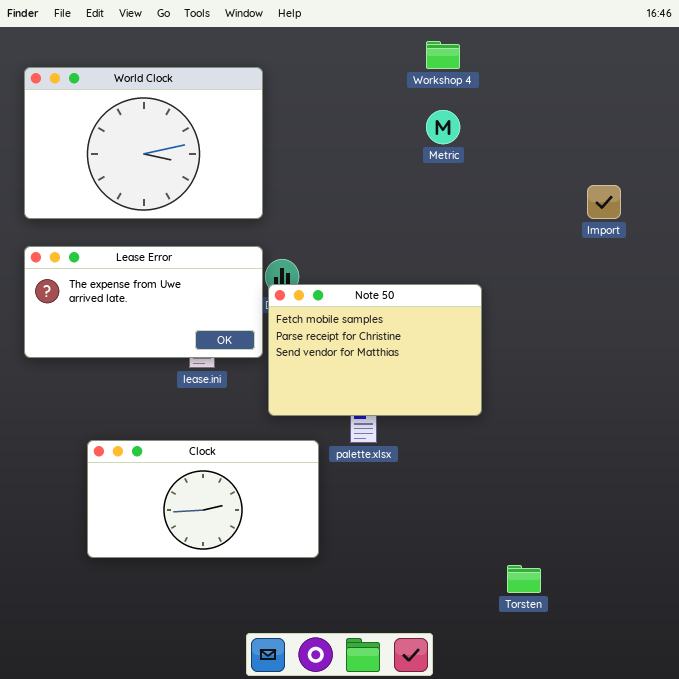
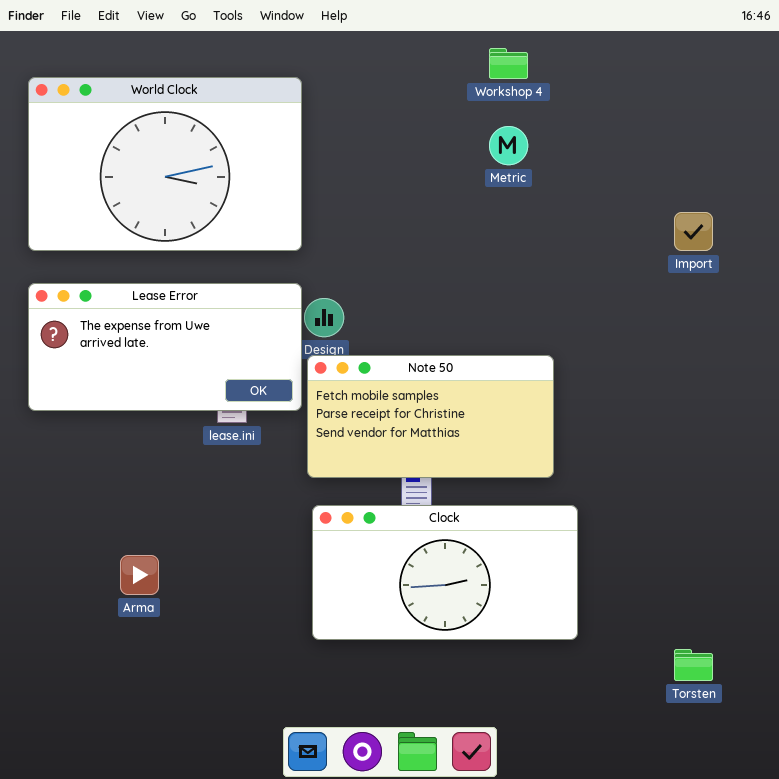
Note 50: [268,284,482,416] -> [307,355,554,478], resized
Clock: [87,440,319,558] -> [312,505,578,640], moved
Torsten: [507,565,541,593] -> [674,649,713,681], moved

